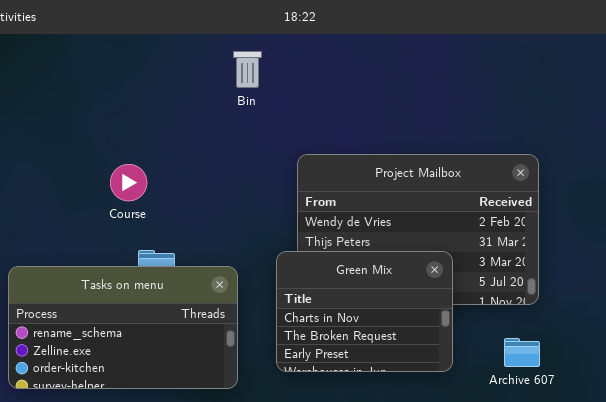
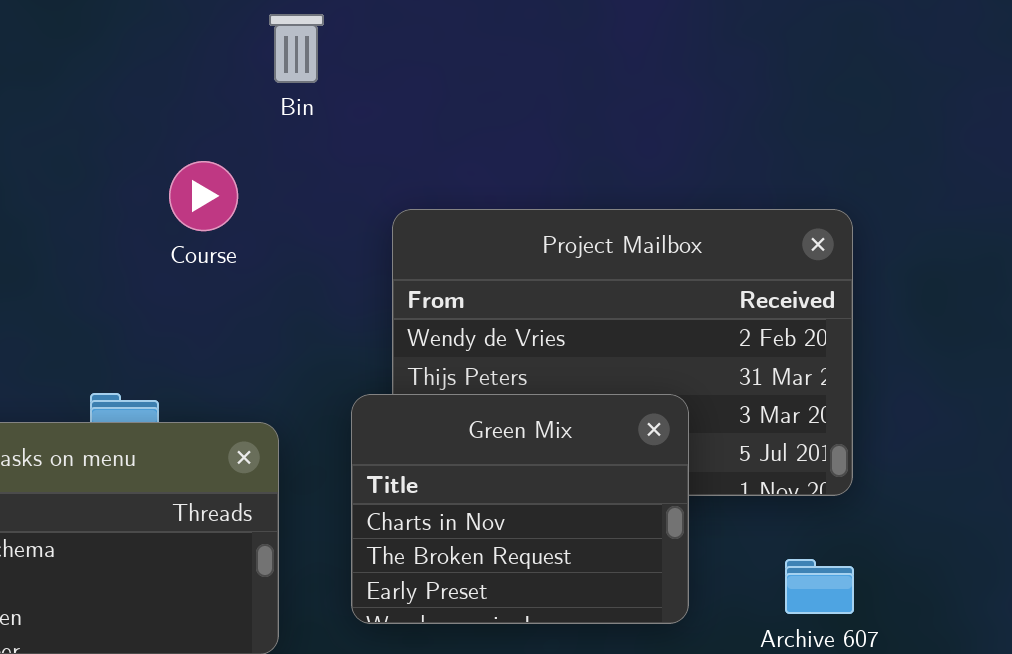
Course: [110,164,147,201] -> [169,161,238,231], moved

